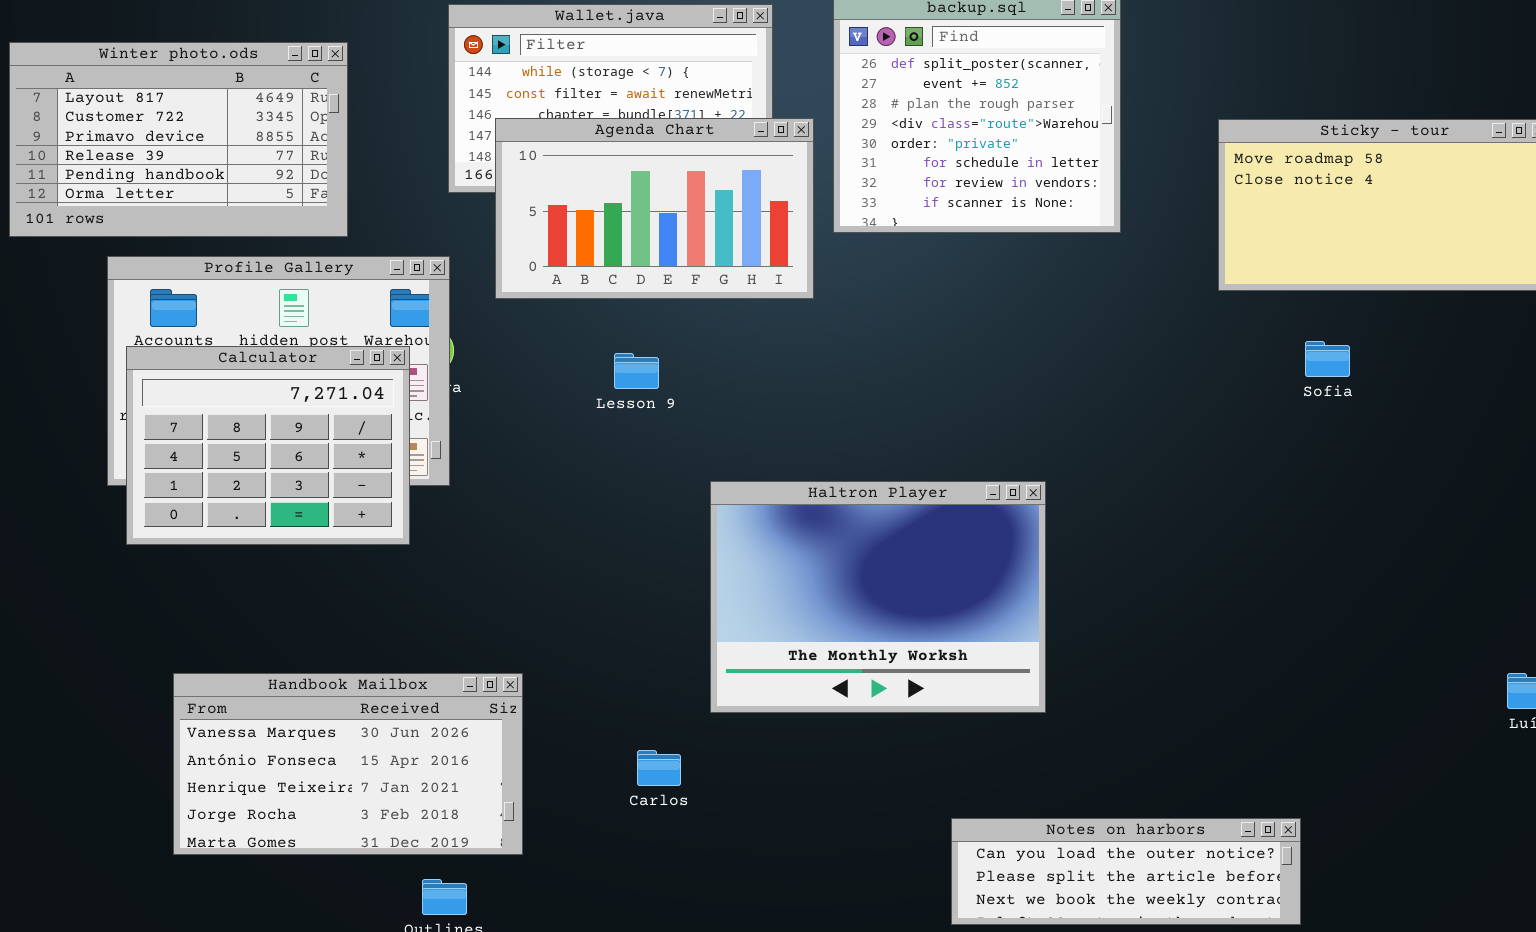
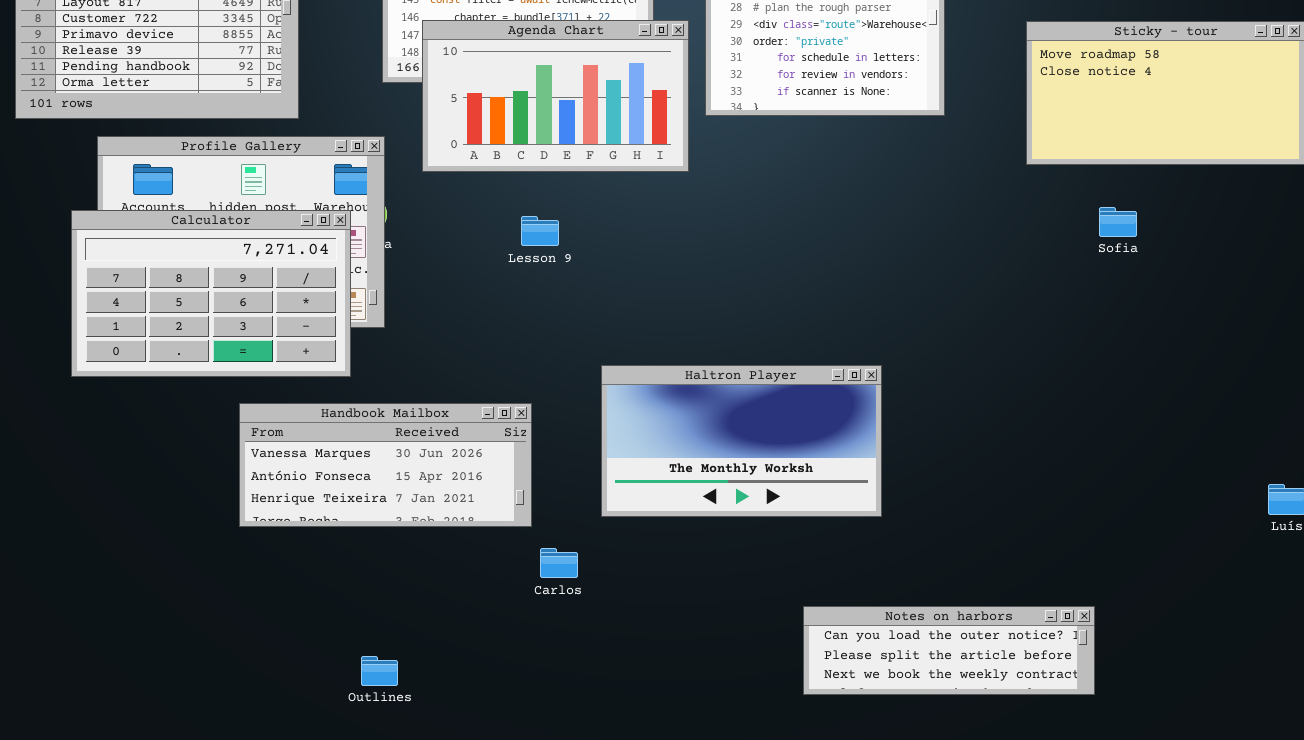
Calculator: [126,346,410,545] -> [71,210,351,377], resized
Haltron Player: [710,481,1046,713] -> [601,365,882,517], resized
Handbook Mailbox: [173,673,523,855] -> [239,403,532,527], moved, resized

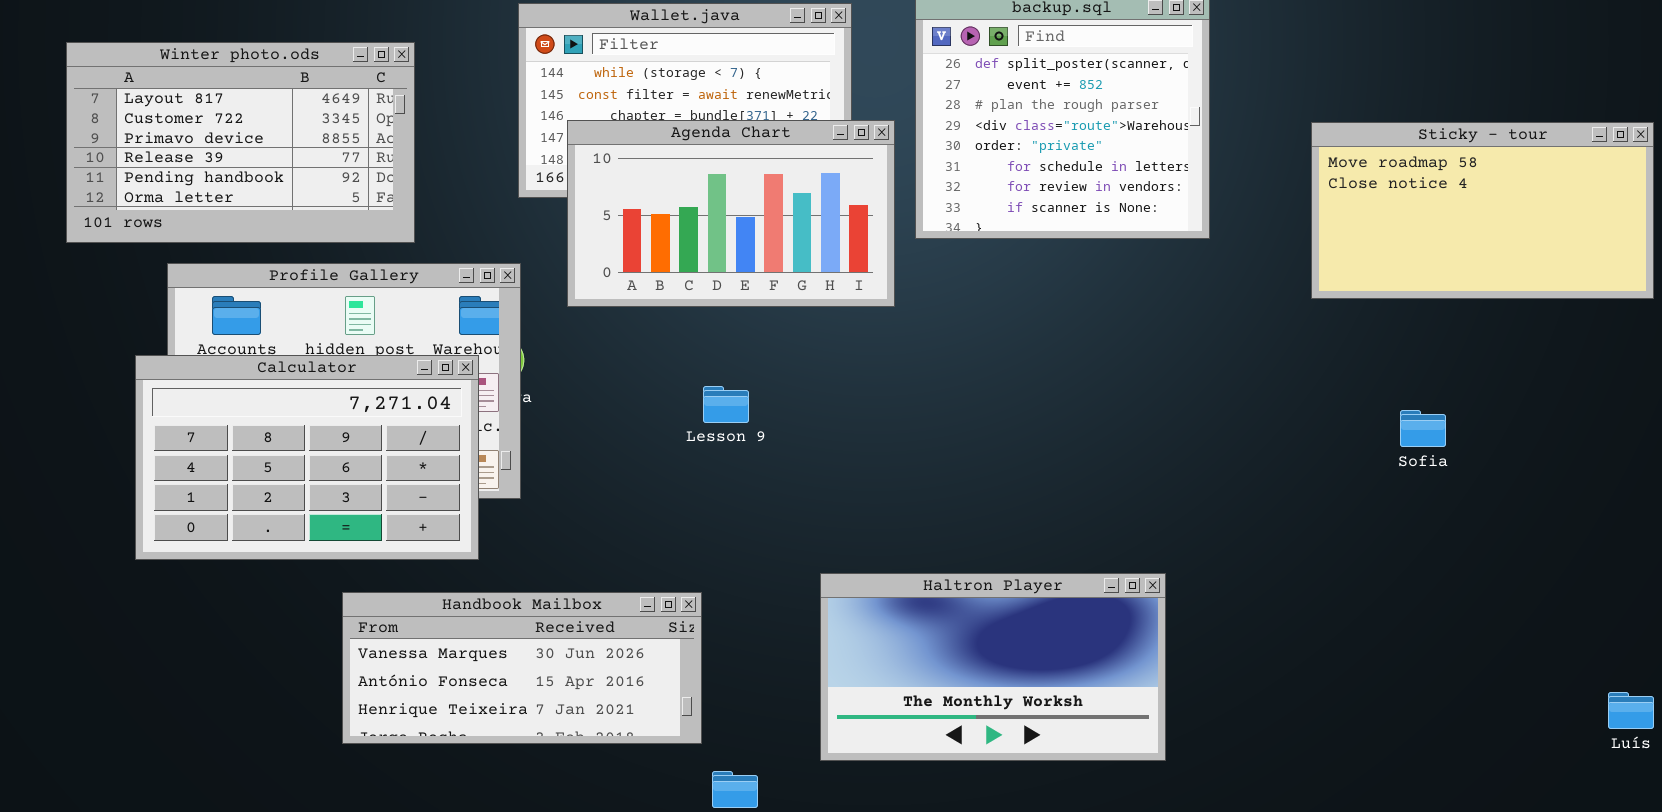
Sofia: [1099,207,1137,237] -> [1400,410,1446,447], moved
Lesson 9: [521,216,559,246] -> [703,386,749,423], moved
Haltron Player: [601,365,882,517] -> [820,573,1166,761], moved

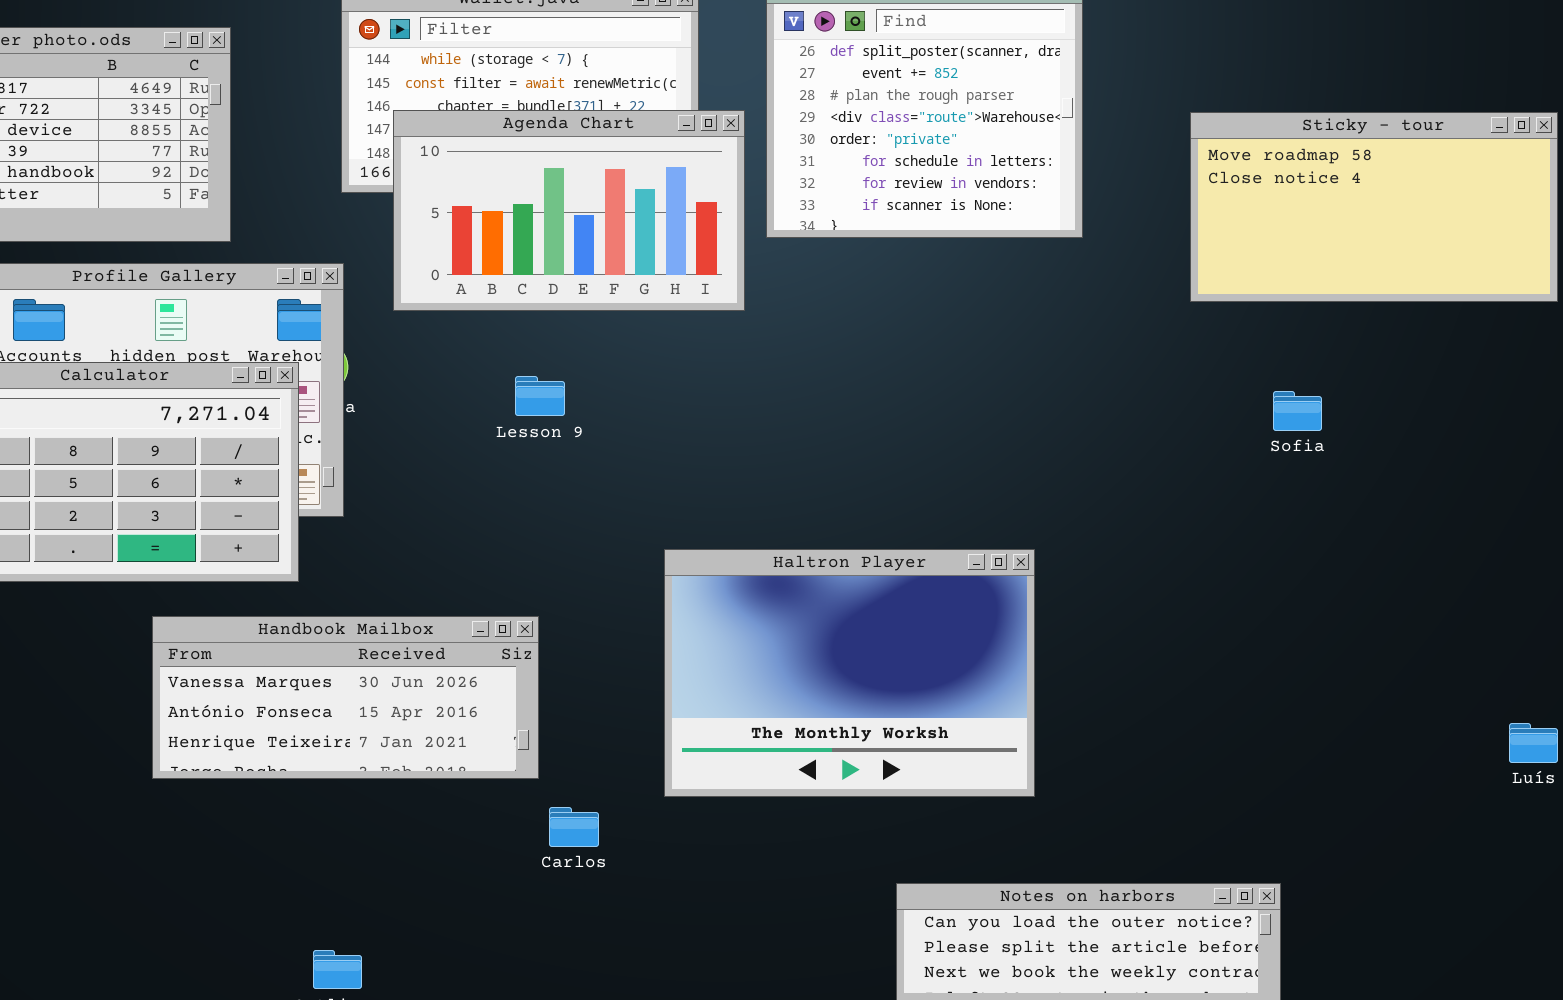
Lesson 9: [703,386,749,423] -> [515,376,565,416], moved
Sofia: [1400,410,1446,447] -> [1273,391,1322,431], moved
Haltron Player: [820,573,1166,761] -> [664,549,1035,797], resized

